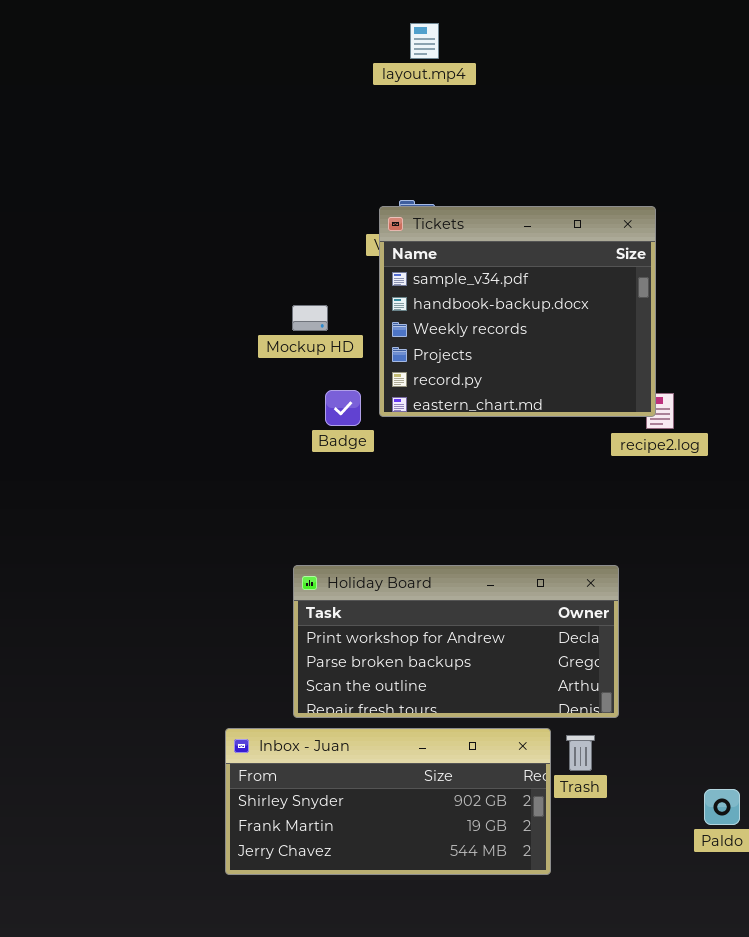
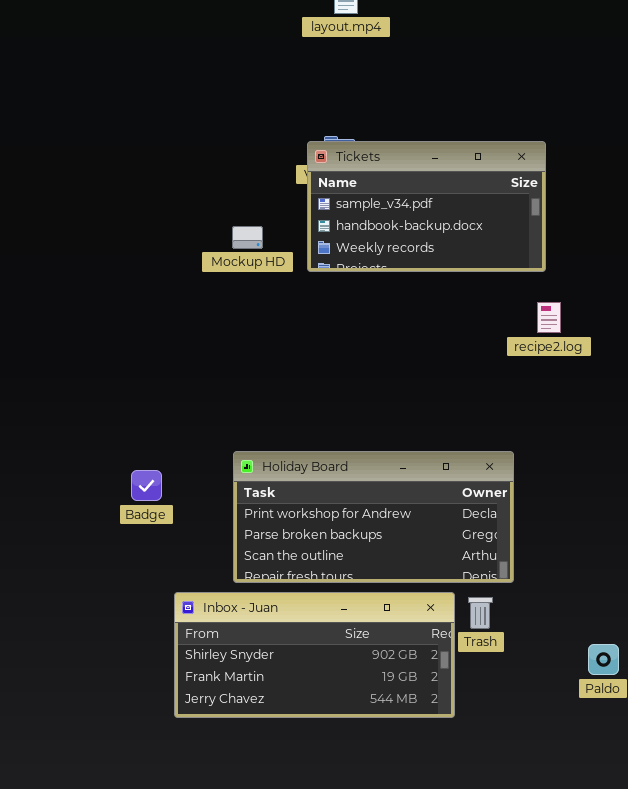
Tickets: [379,206,656,417] -> [307,141,546,272], resized
Badge: [325,390,361,426] -> [131,470,162,501], moved

